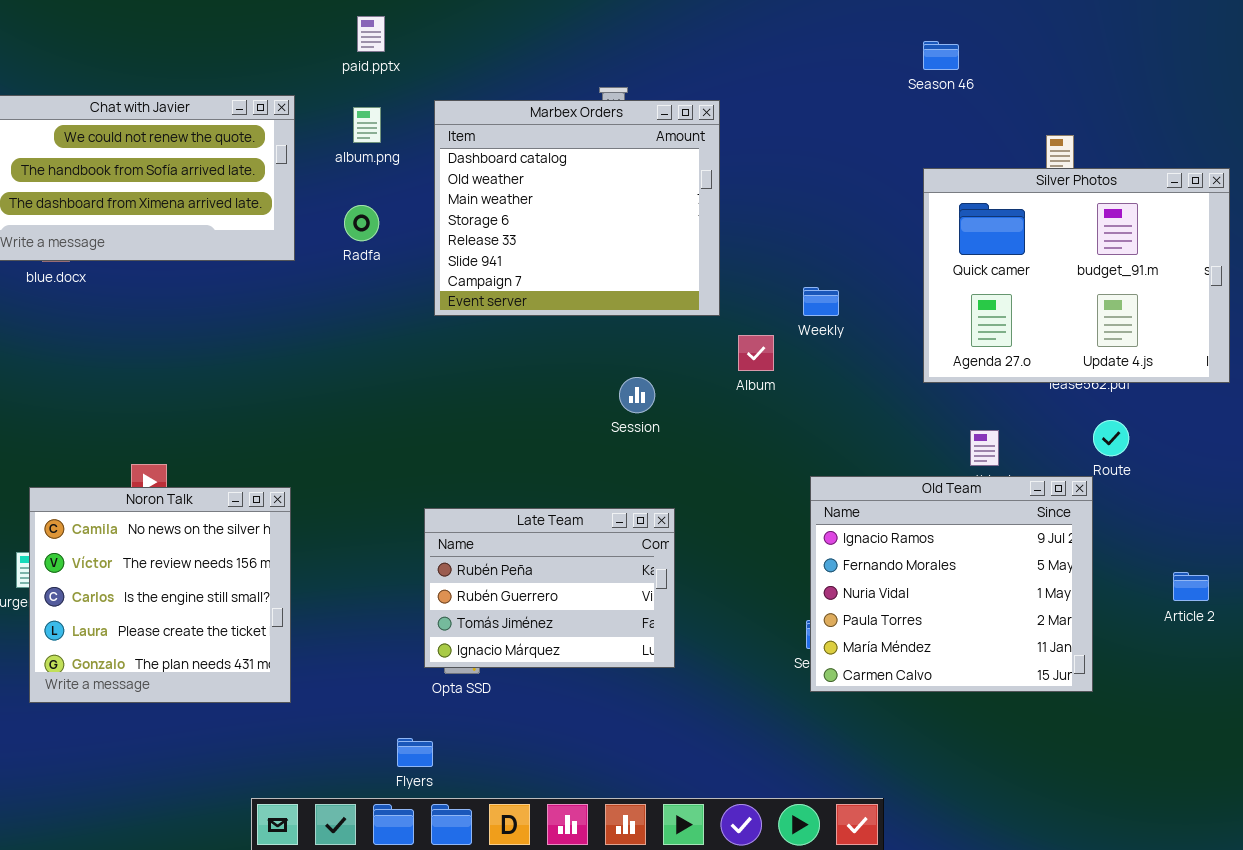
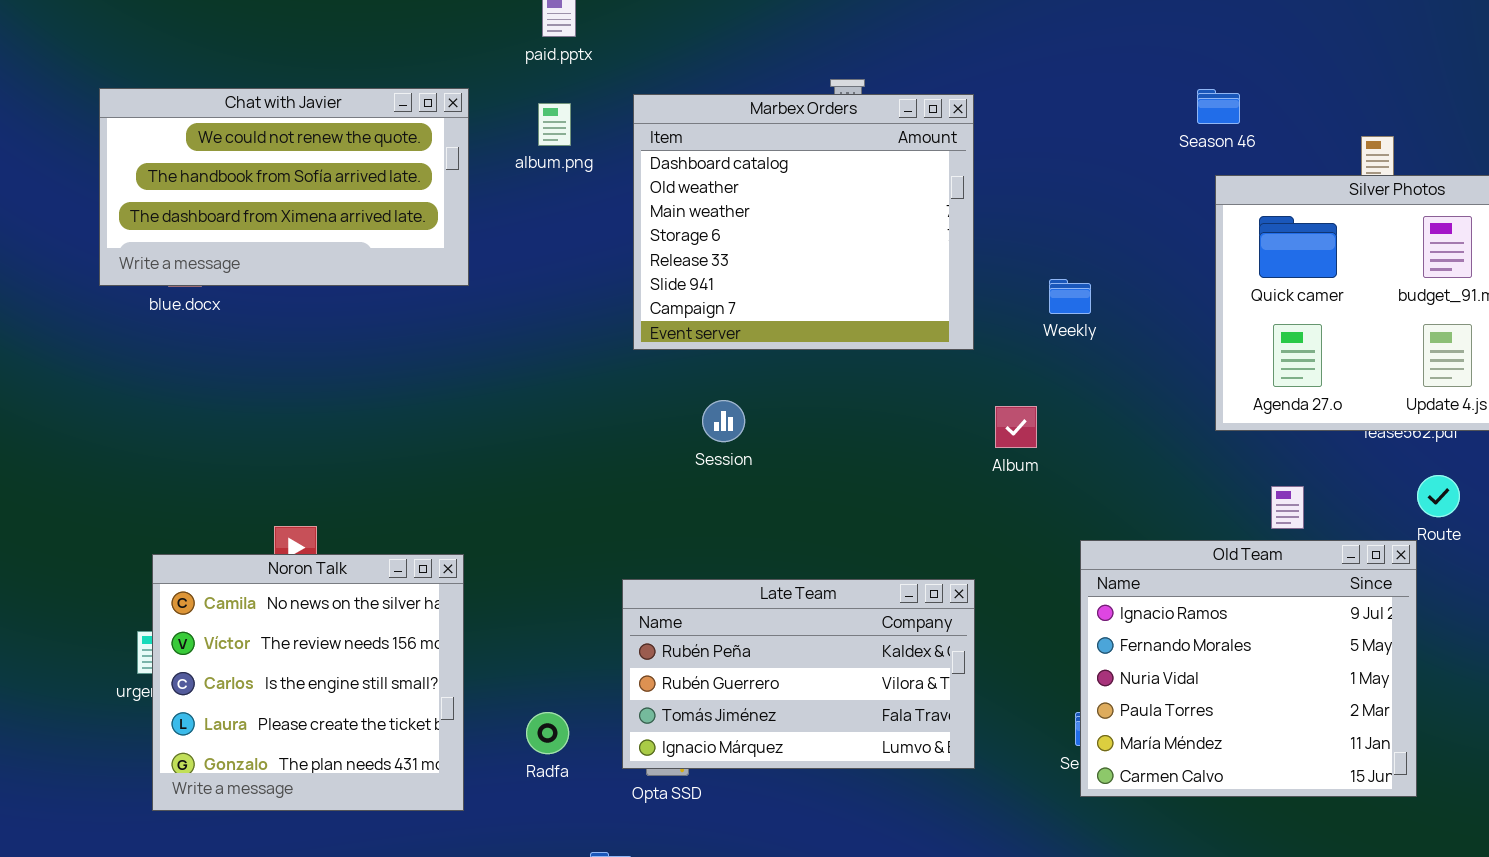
Season 46: [923,41,959,70] -> [1197,89,1240,124], moved
Radfa: [344,205,379,241] -> [526,712,569,754], moved
Weekly: [803,287,839,316] -> [1049,279,1091,314], moved
Album: [738,335,774,371] -> [995,406,1037,448], moved
Session: [619,377,655,413] -> [702,400,745,442], moved
Late Team: [424,508,675,668] -> [622,579,975,769], resized

